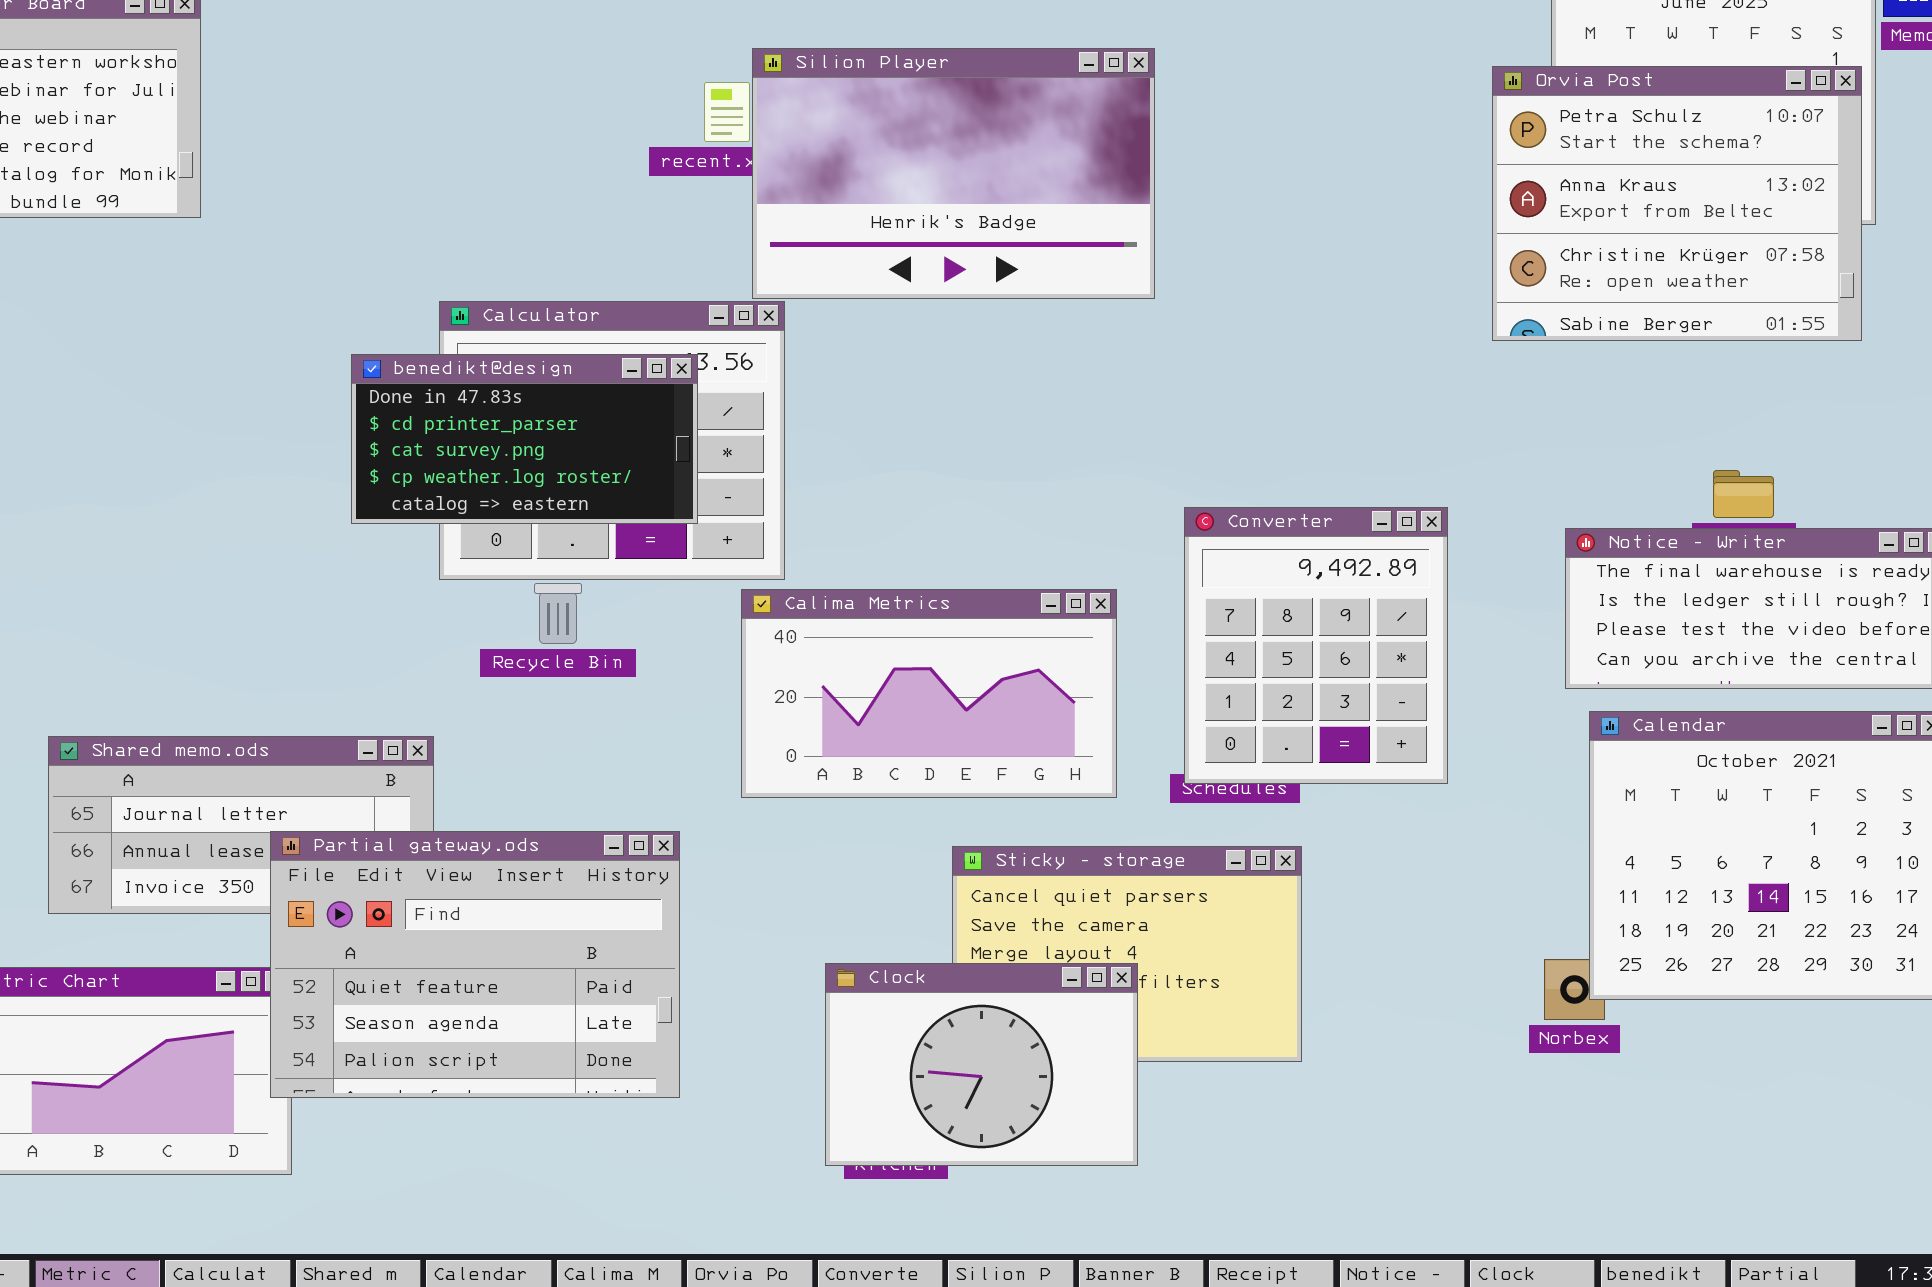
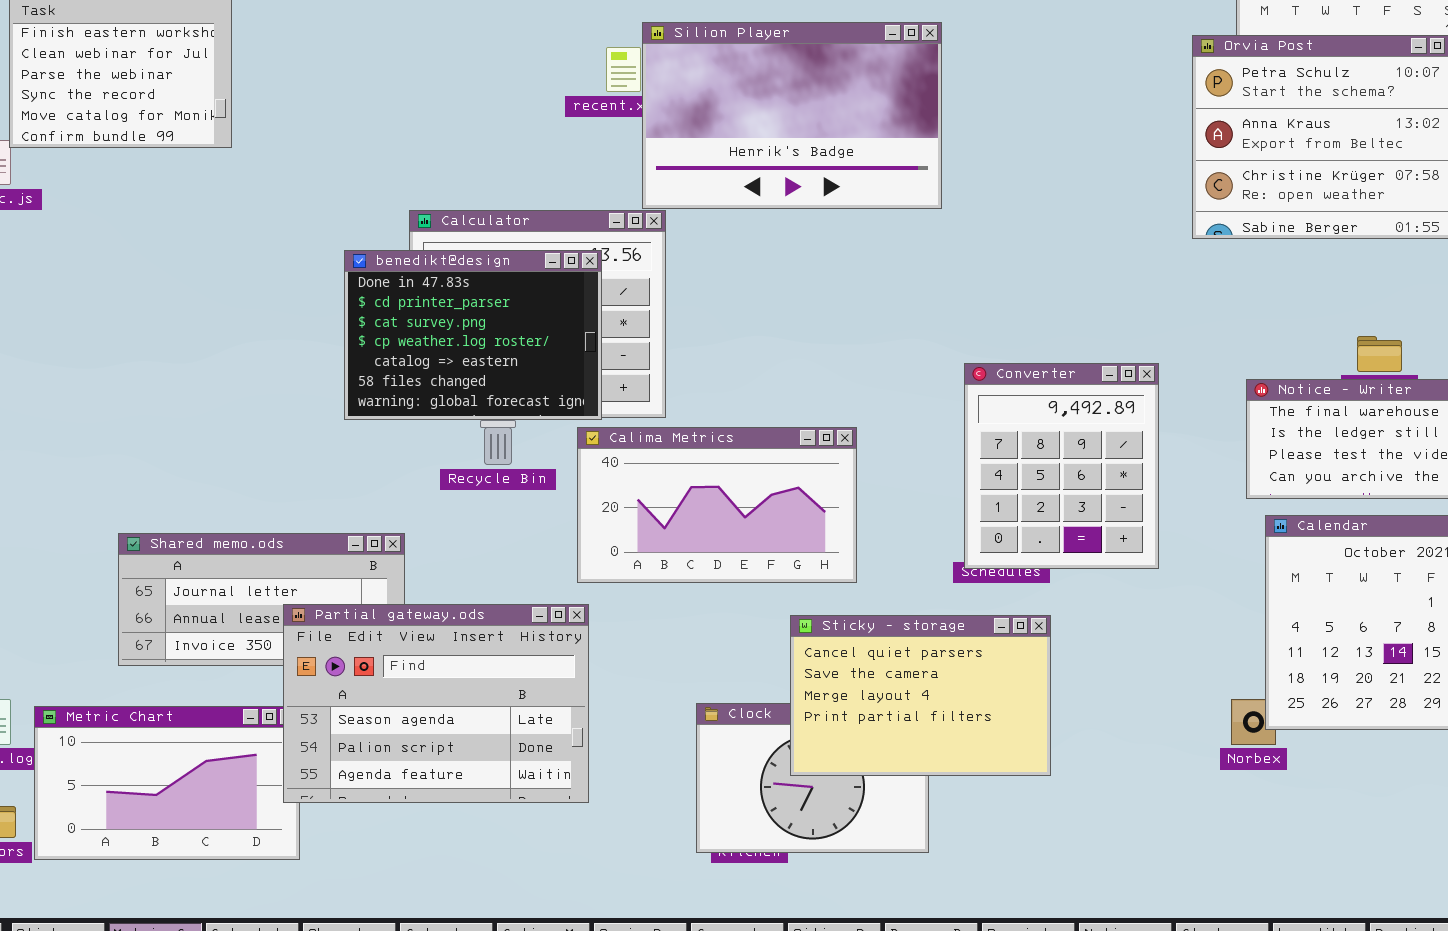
benedikt@design: [351,354,698,524] -> [344,250,602,420], resized
Calima Metrics: [741,589,1117,798] -> [577,427,857,583], moved
Partial gateway.ods: [270,831,680,1098] -> [283,604,589,803], scrolled down 1 row
Sticky - storage: [952,846,1302,1062] -> [790,615,1051,776], raised

